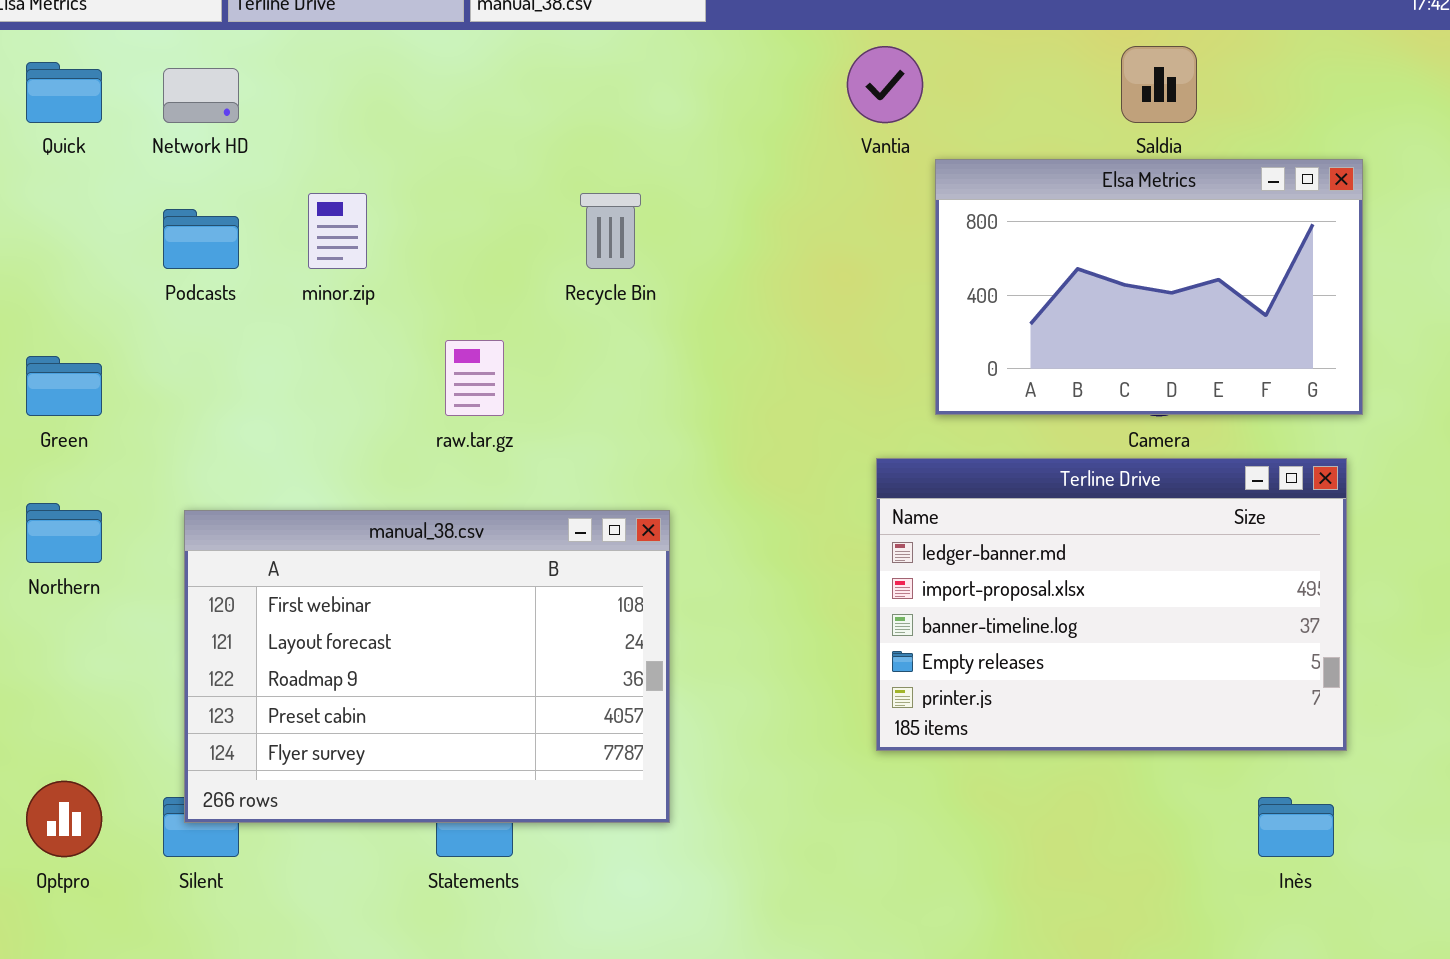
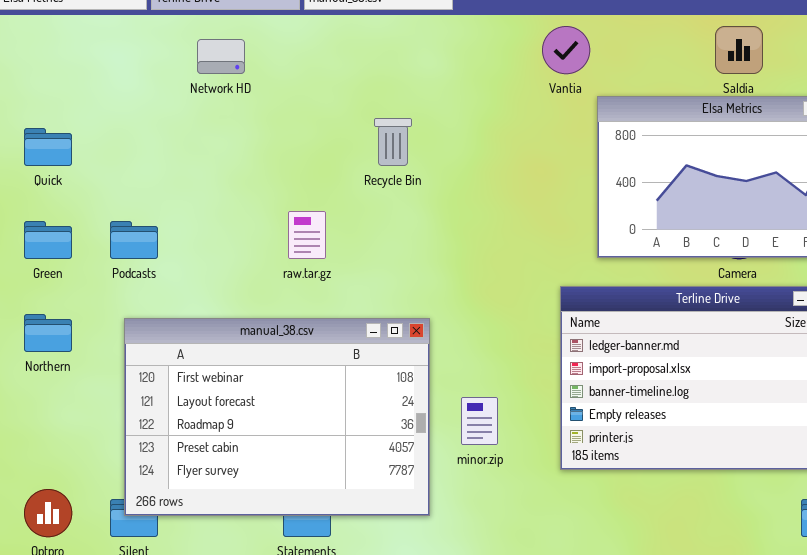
Quick: [26,62,102,123] -> [24,128,72,166], moved
Network HD: [163,68,239,123] -> [197,39,245,74], moved
minor.zip: [308,193,367,269] -> [461,397,498,445], moved
Podcasts: [163,209,239,269] -> [110,221,158,259], moved

